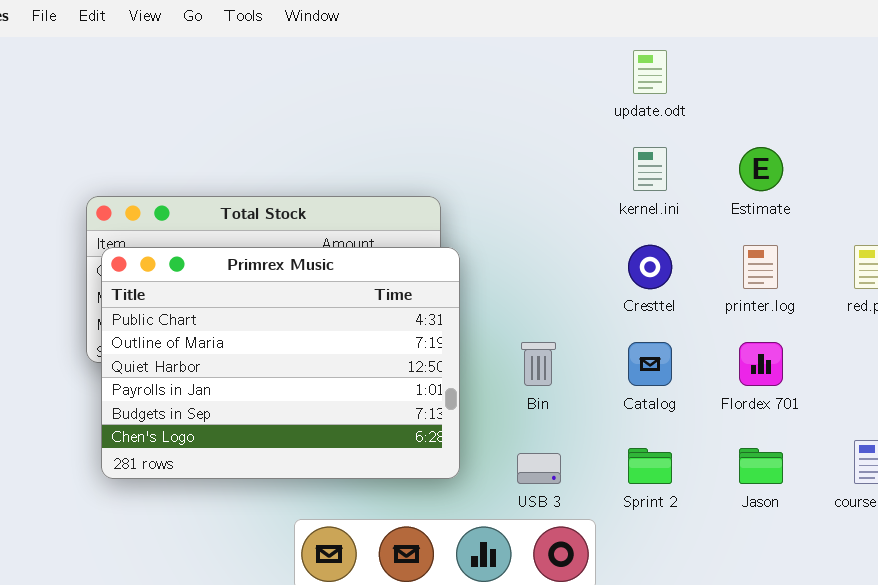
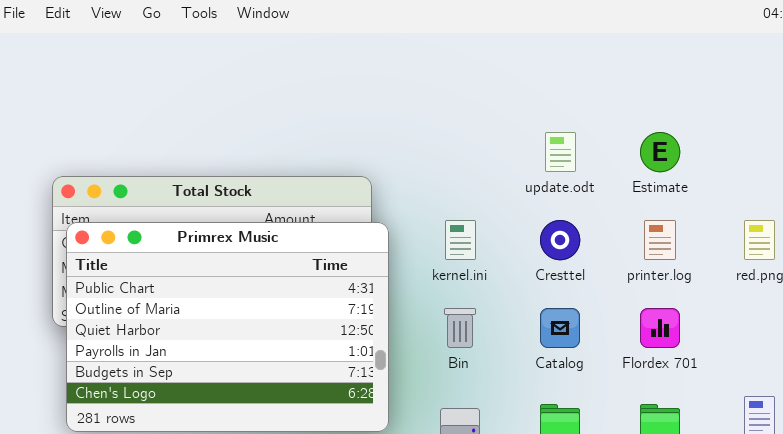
update.odt: [633,50,667,94] -> [545,132,576,172], moved
kernel.ini: [633,147,667,191] -> [445,220,476,260], moved

